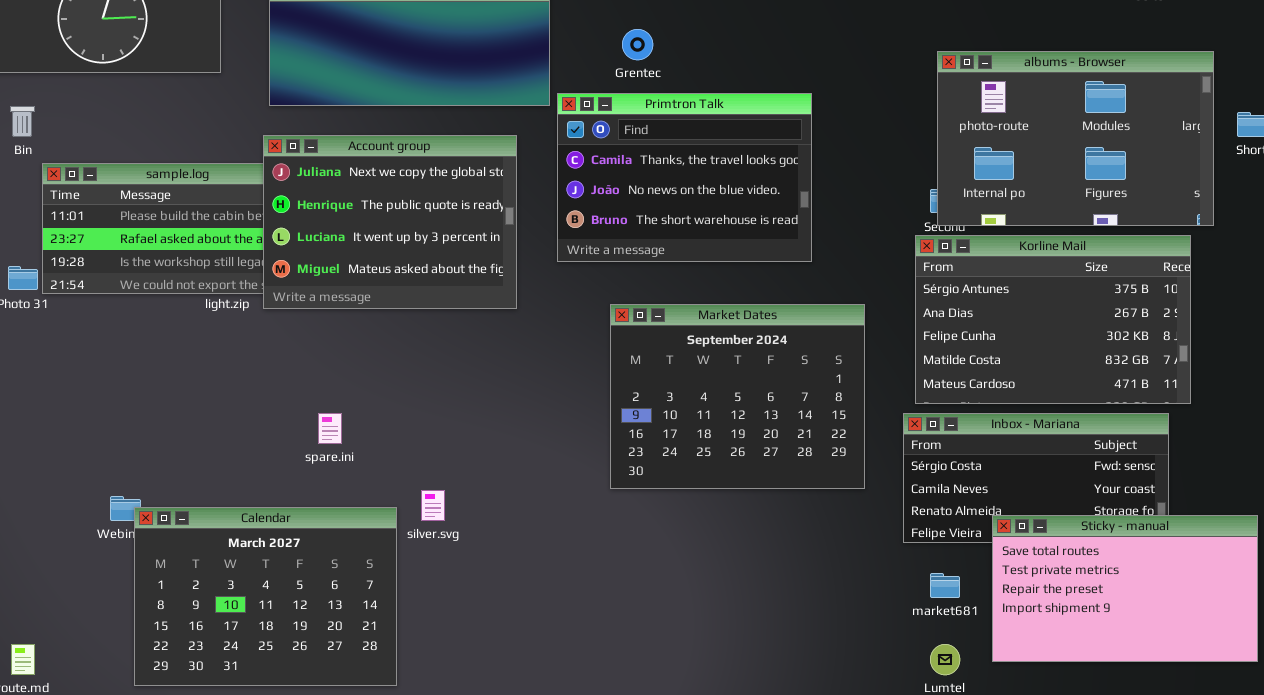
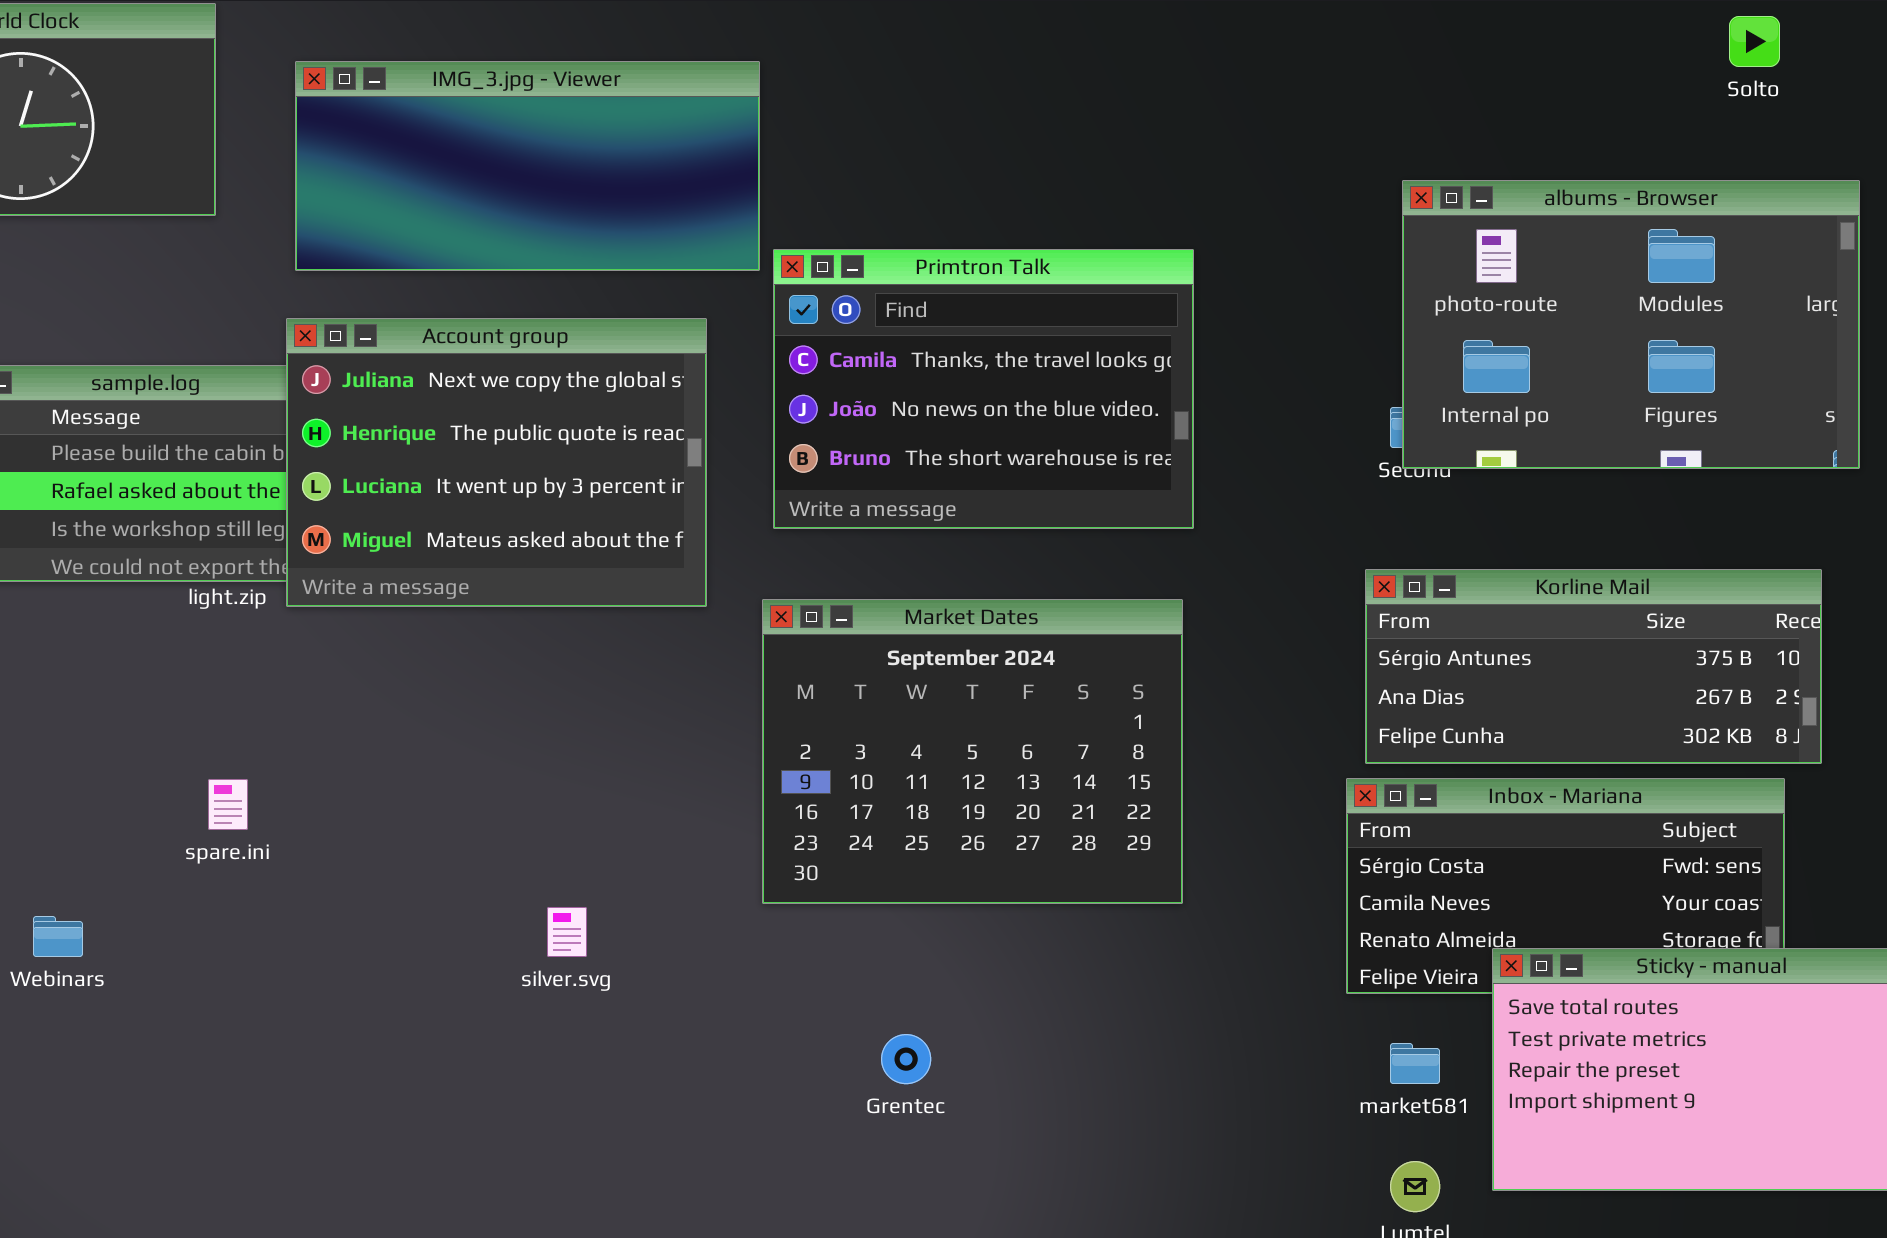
Grentec: [622,29,653,60] -> [881,1034,931,1084], moved
Korline Mail: [915,235,1191,404] -> [1365,569,1822,764], resized
Market Dates: [610,304,865,489] -> [762,599,1183,904], moved
spare.ini: [318,413,342,444] -> [208,779,248,830], moved
Calendar: [134,507,397,686] -> none, closed

